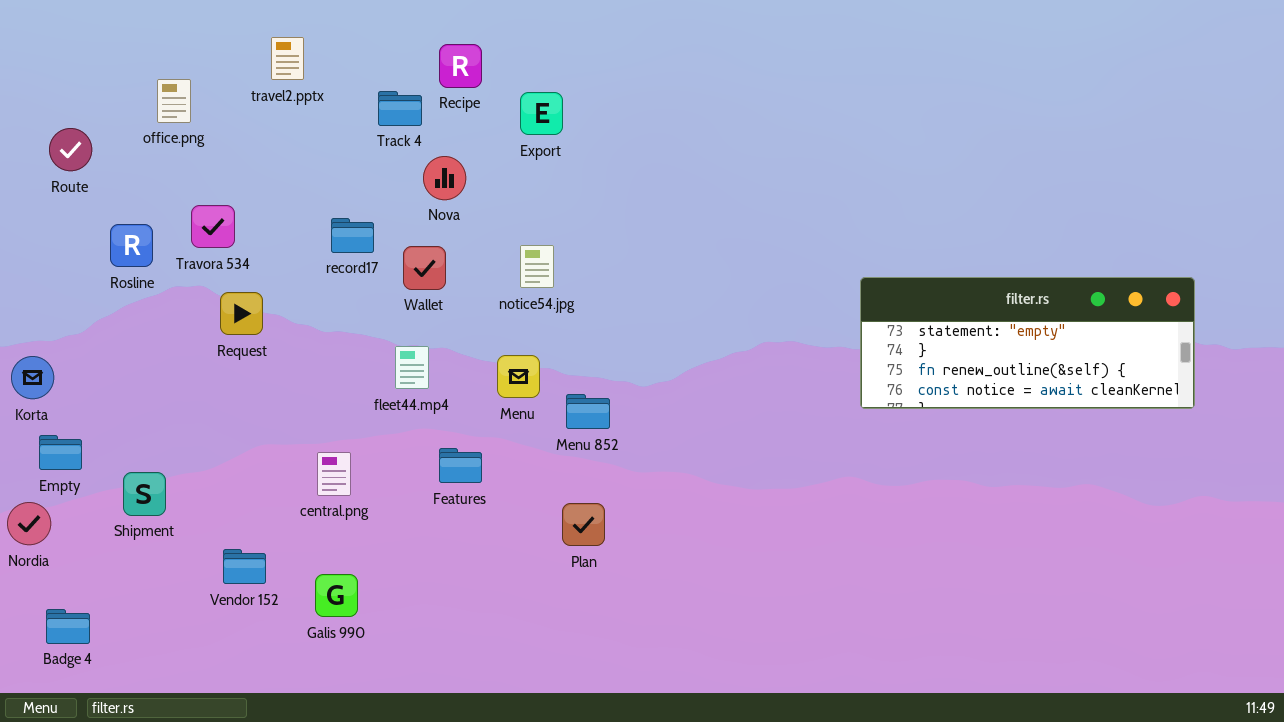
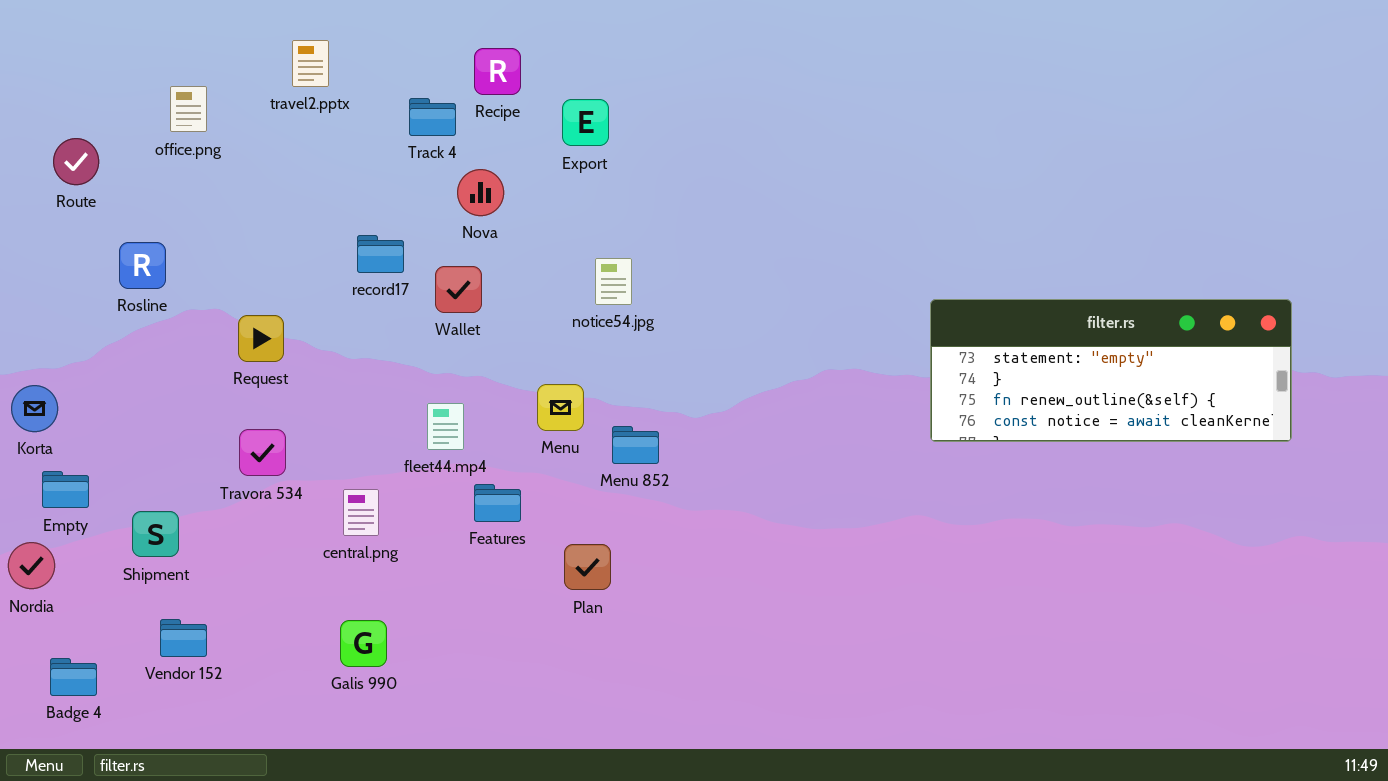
Travora 534: [191,205,235,248] -> [239,429,286,476], moved
notice54.jpg: [520,245,554,288] -> [595,258,632,305], moved
fleet44.mp4: [395,346,429,389] -> [427,403,464,450], moved
Plan: [562,503,605,546] -> [564,544,611,590], moved
Vendor 152: [223,549,266,584] -> [160,619,207,657], moved

